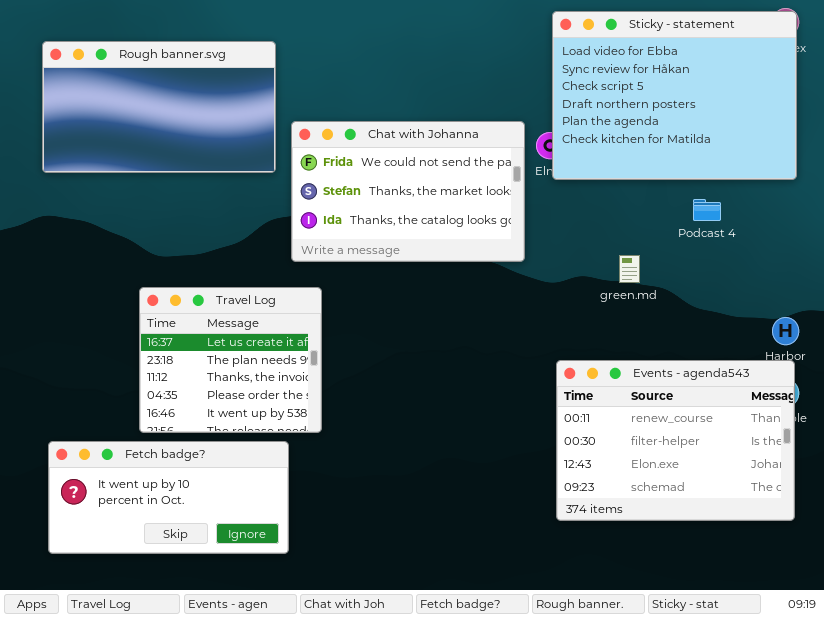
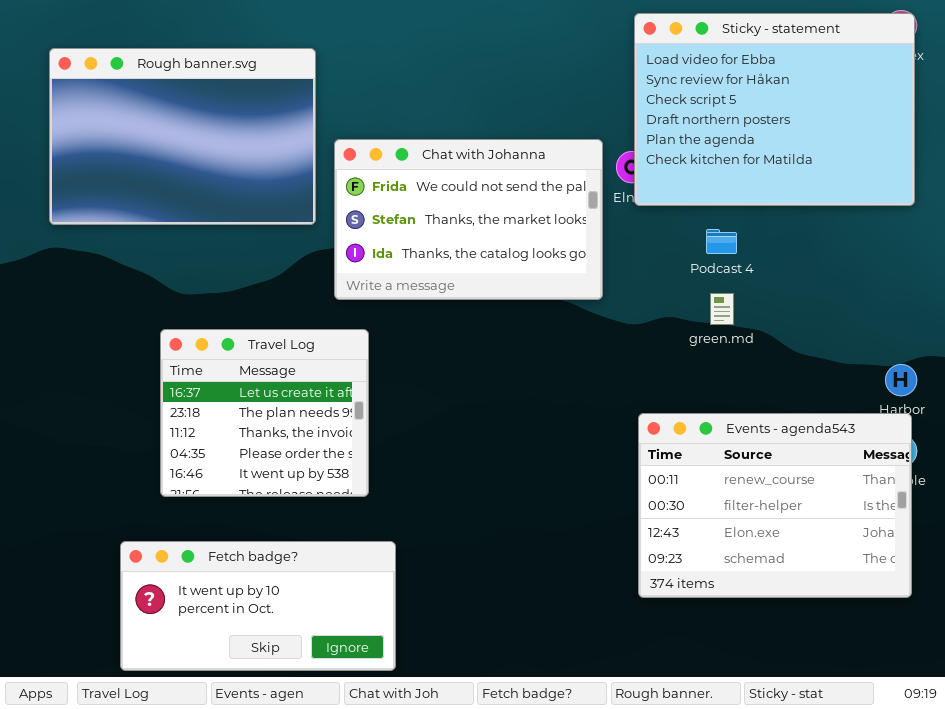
Rough banner.svg: [42,41,276,173] -> [49,48,316,225], resized
Podcast 4: [693,199,721,221] -> [706,229,737,254], moved
Fetch badge?: [48,441,289,554] -> [120,541,396,671], moved

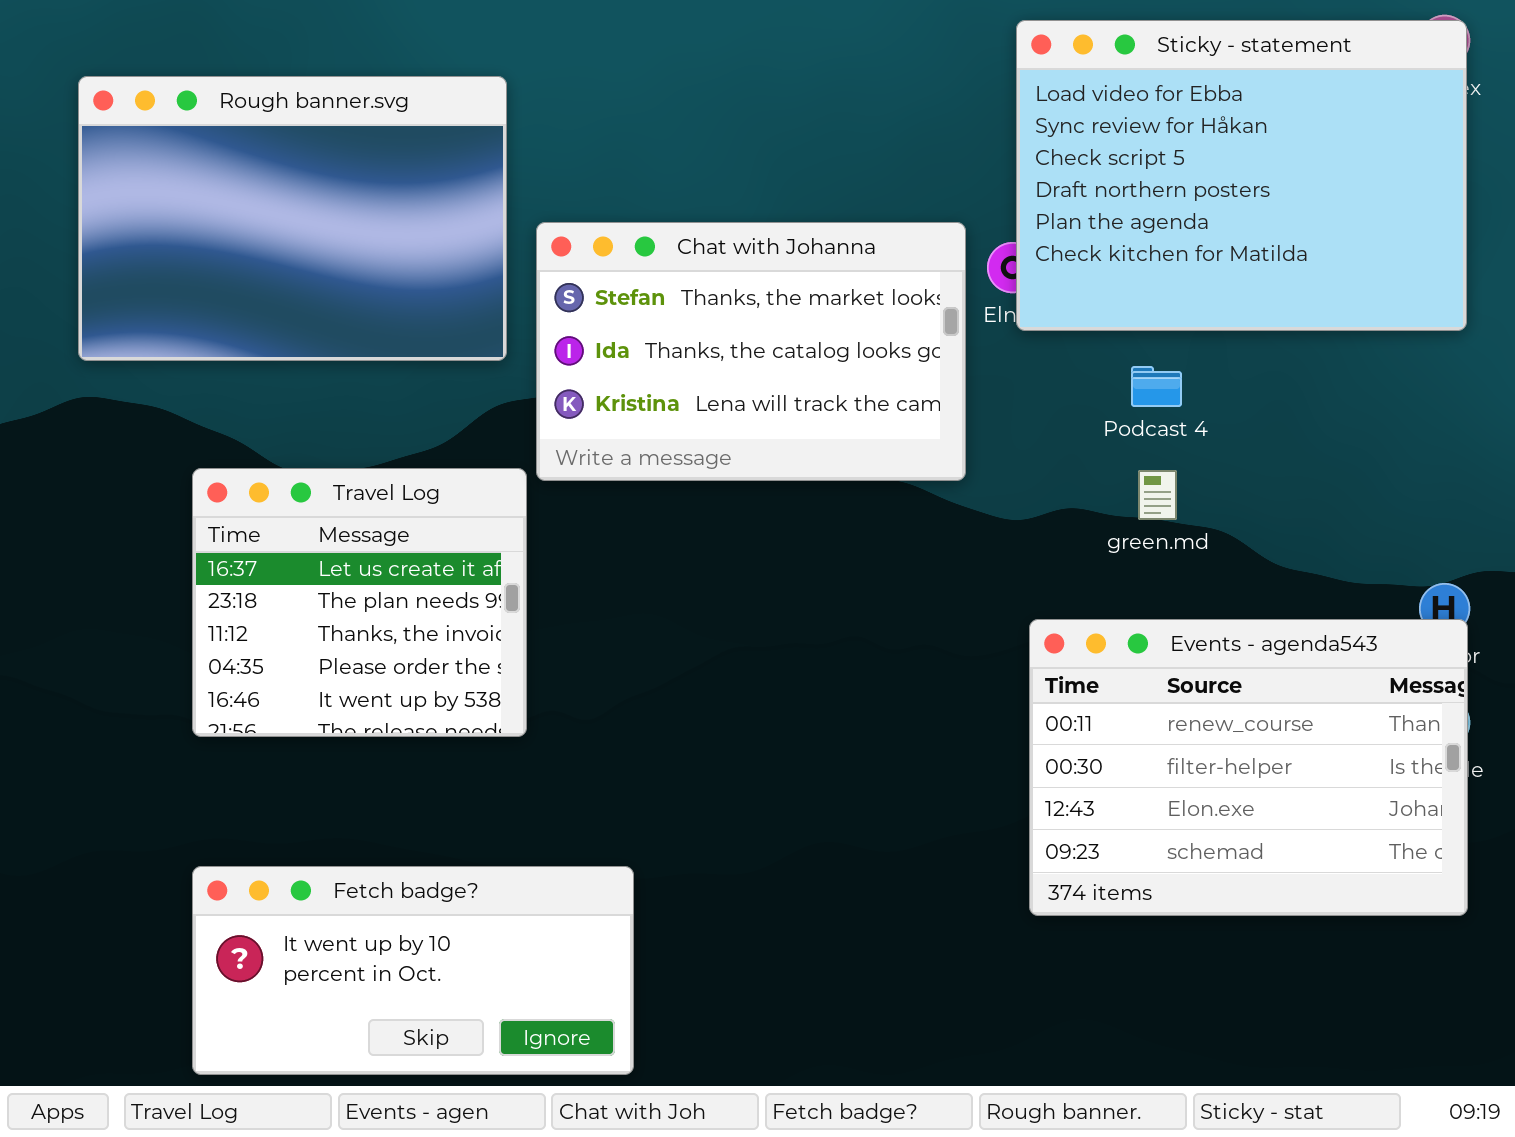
Chat with Johanna: [334,139,603,300] -> [536,222,966,481], scrolled down 1 row
Travel Log: [160,329,369,497] -> [192,468,527,737], moved
Events - agenda543: [638,413,912,598] -> [1029,619,1468,916], moved

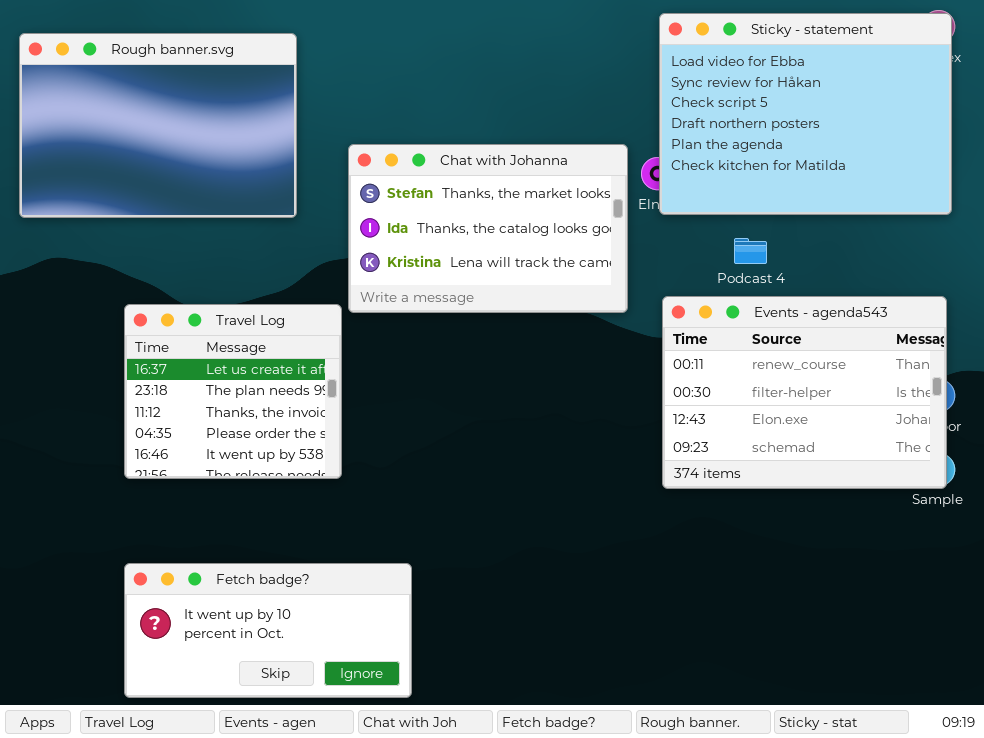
Rough banner.svg: [78,76,507,361] -> [19,33,297,218], moved
Events - agenda543: [1029,619,1468,916] -> [662,296,947,489], moved

